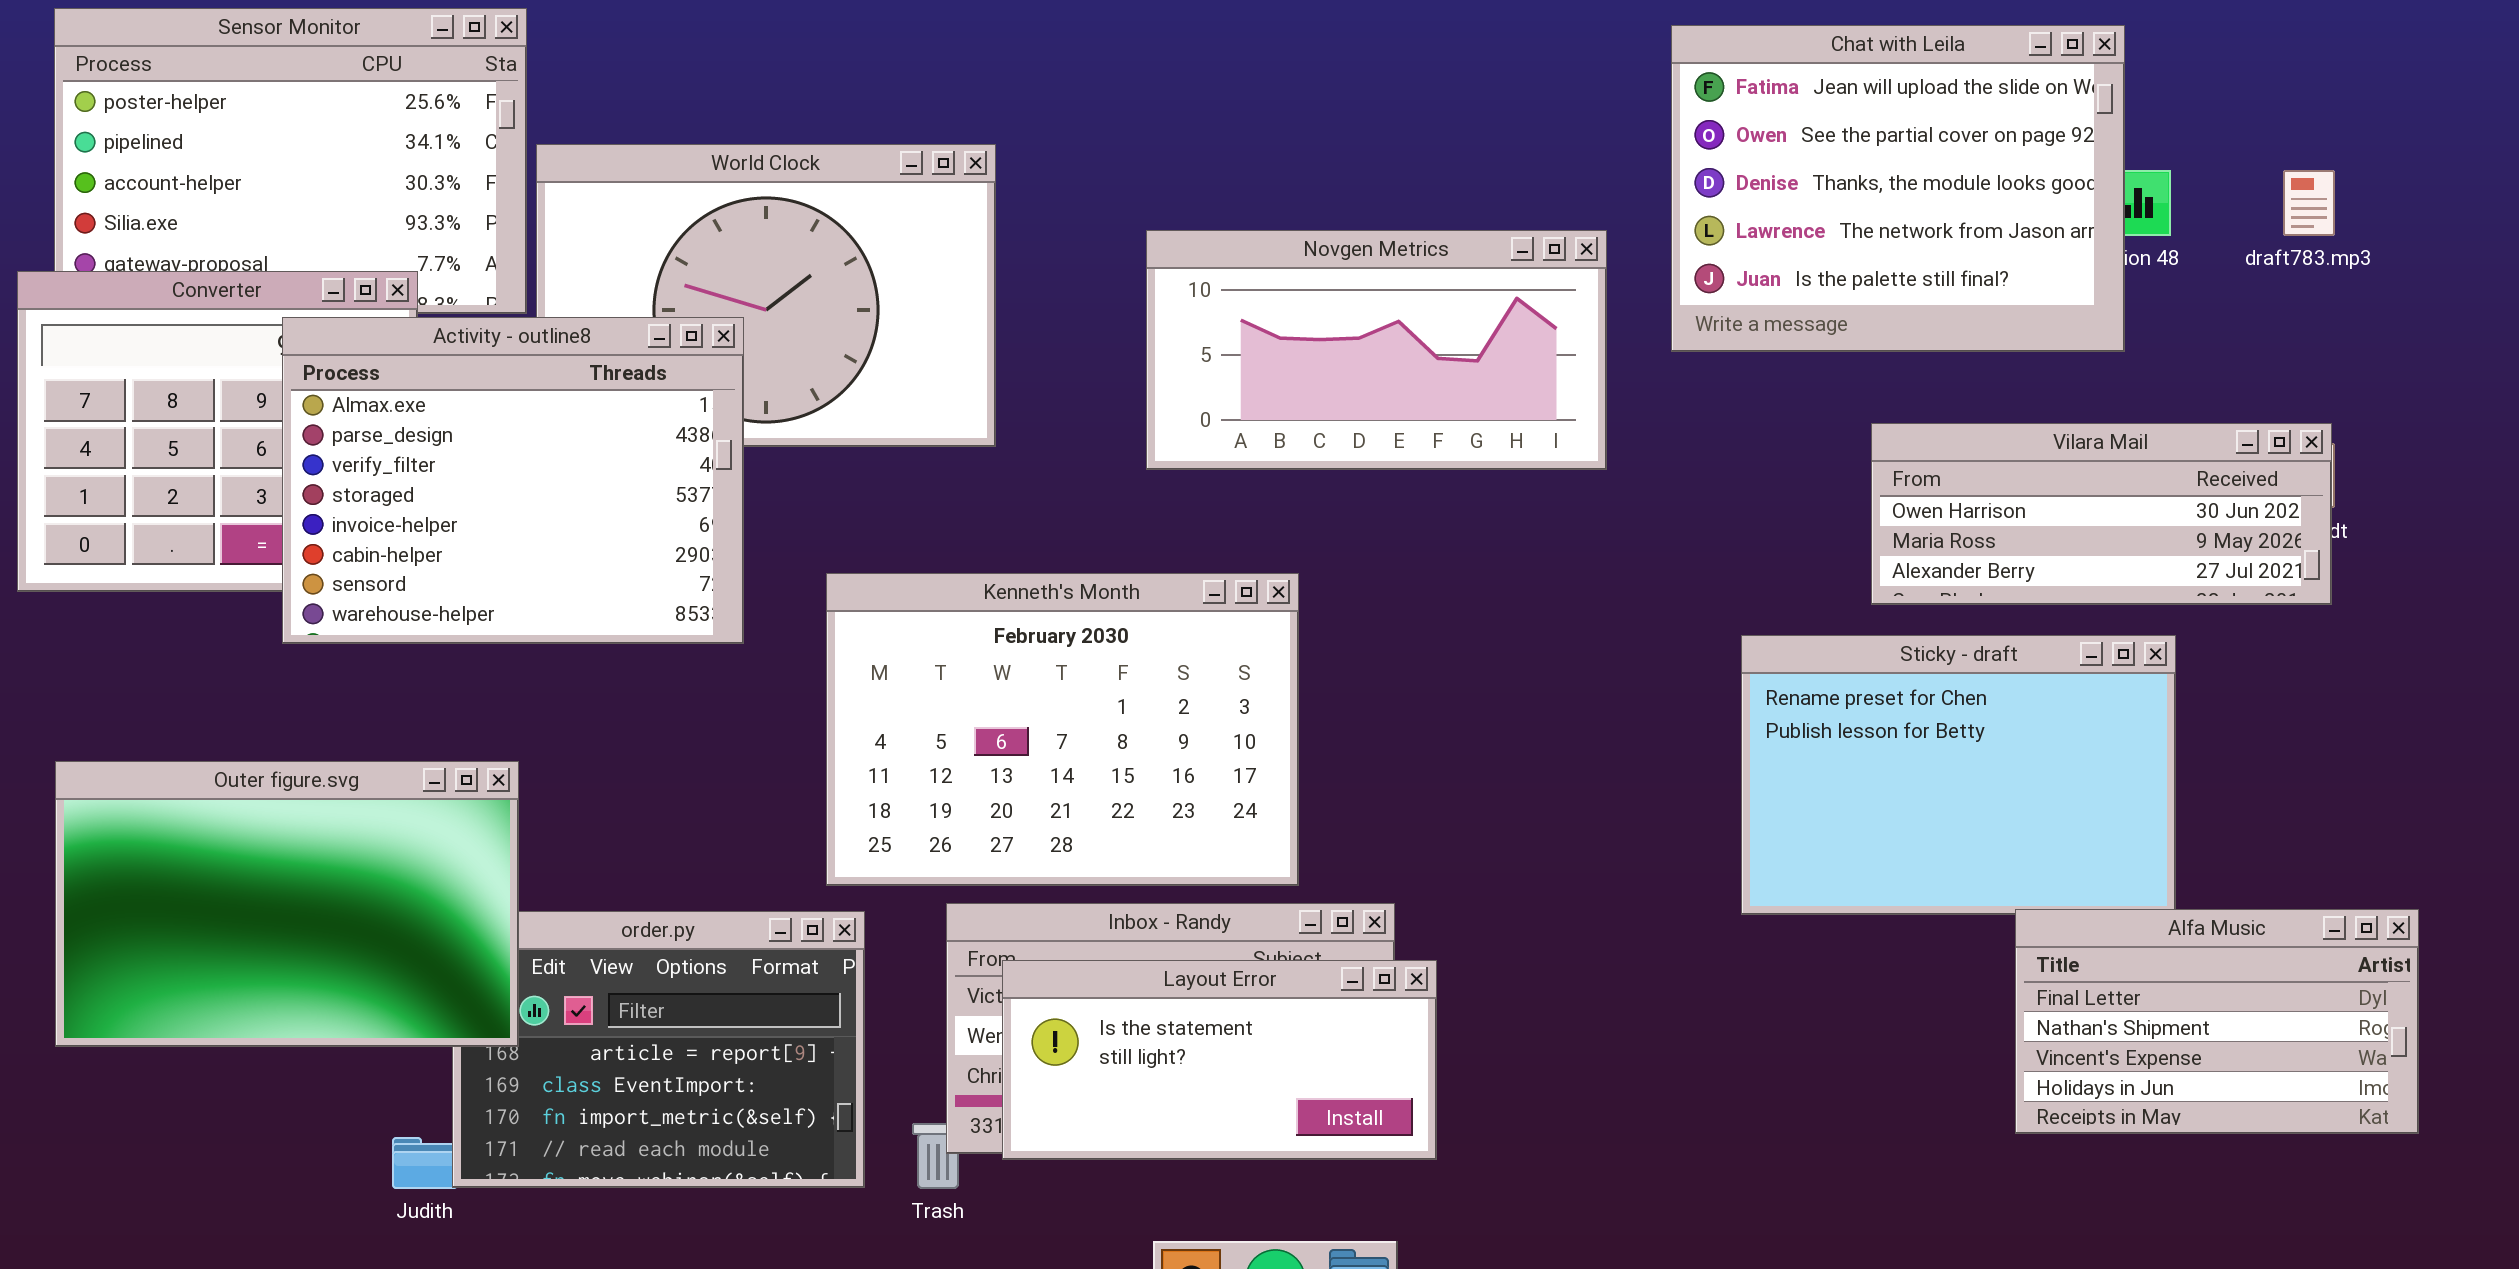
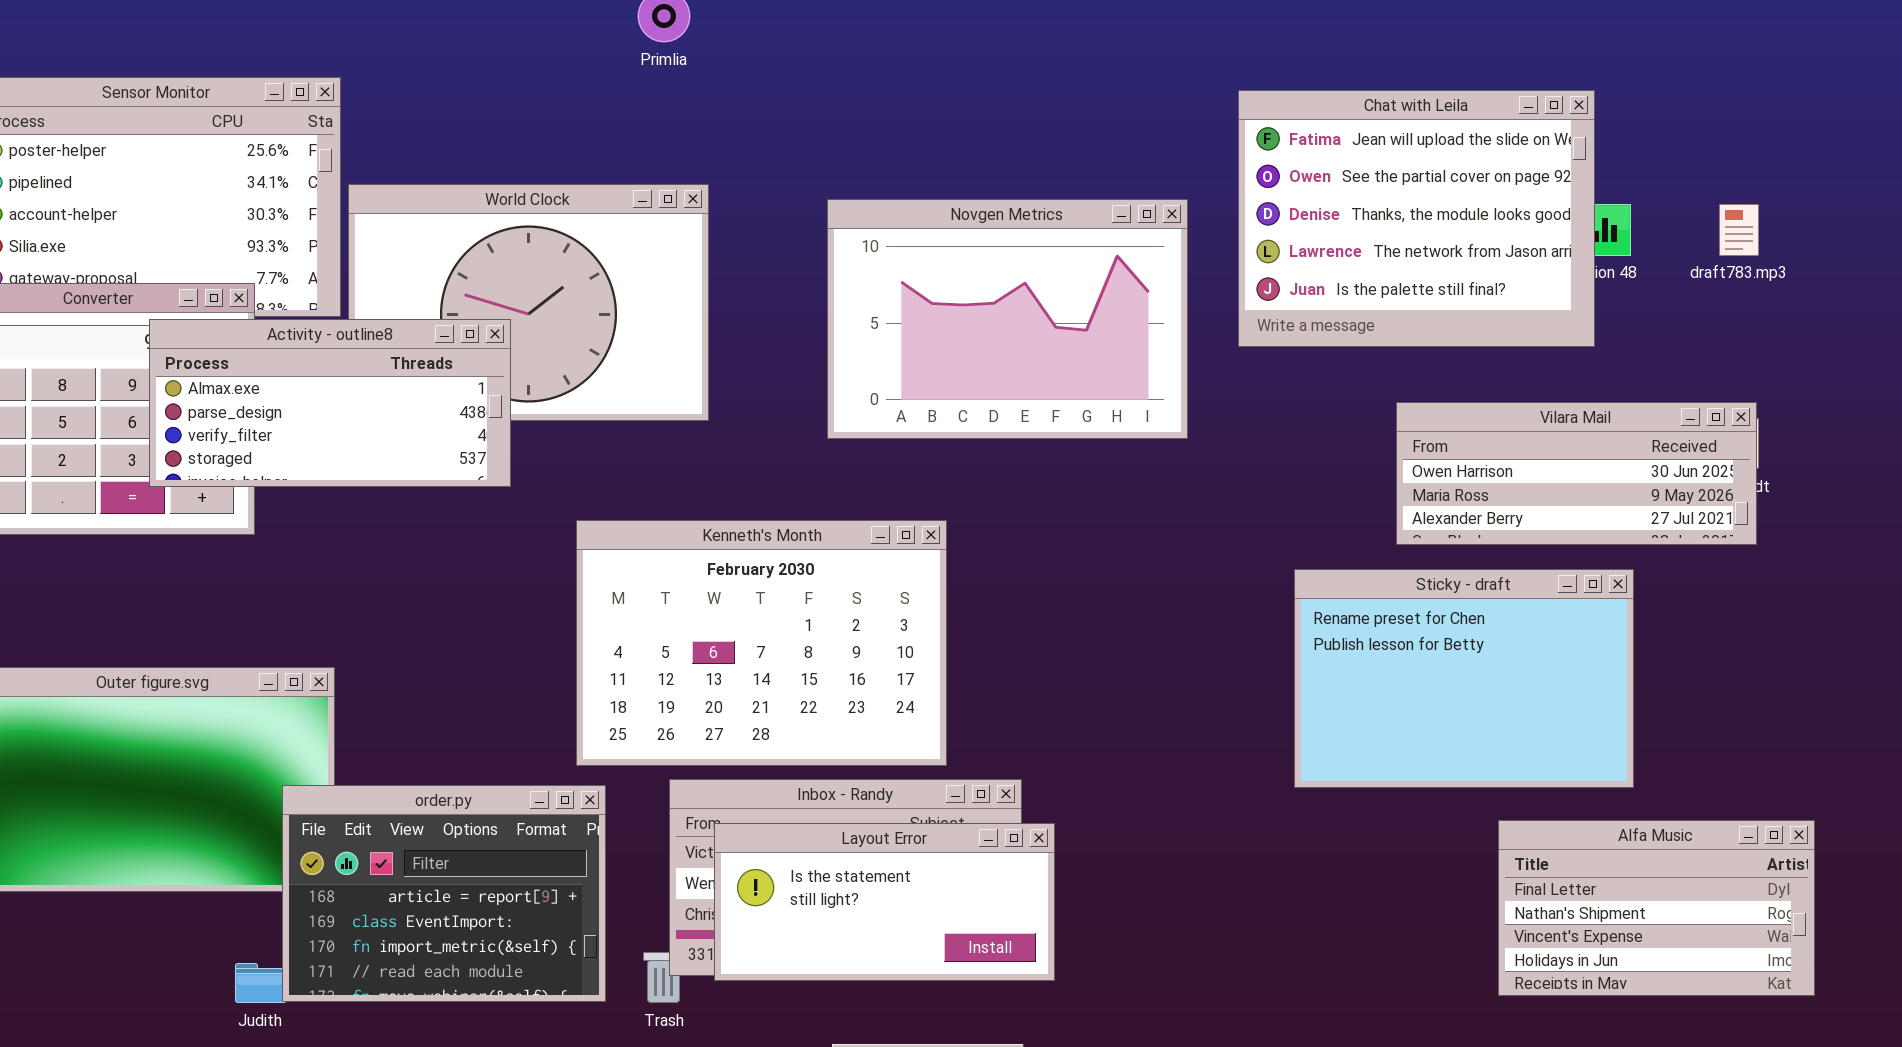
Novgen Metrics: [1146,230,1607,470] -> [827,199,1188,439], resized
Activity - outline8: [282,317,744,644] -> [149,319,511,487], resized
Alfa Music: [2015,909,2419,1134] -> [1498,820,1815,996], moved
order.py: [452,911,865,1188] -> [282,785,606,1002], raised

